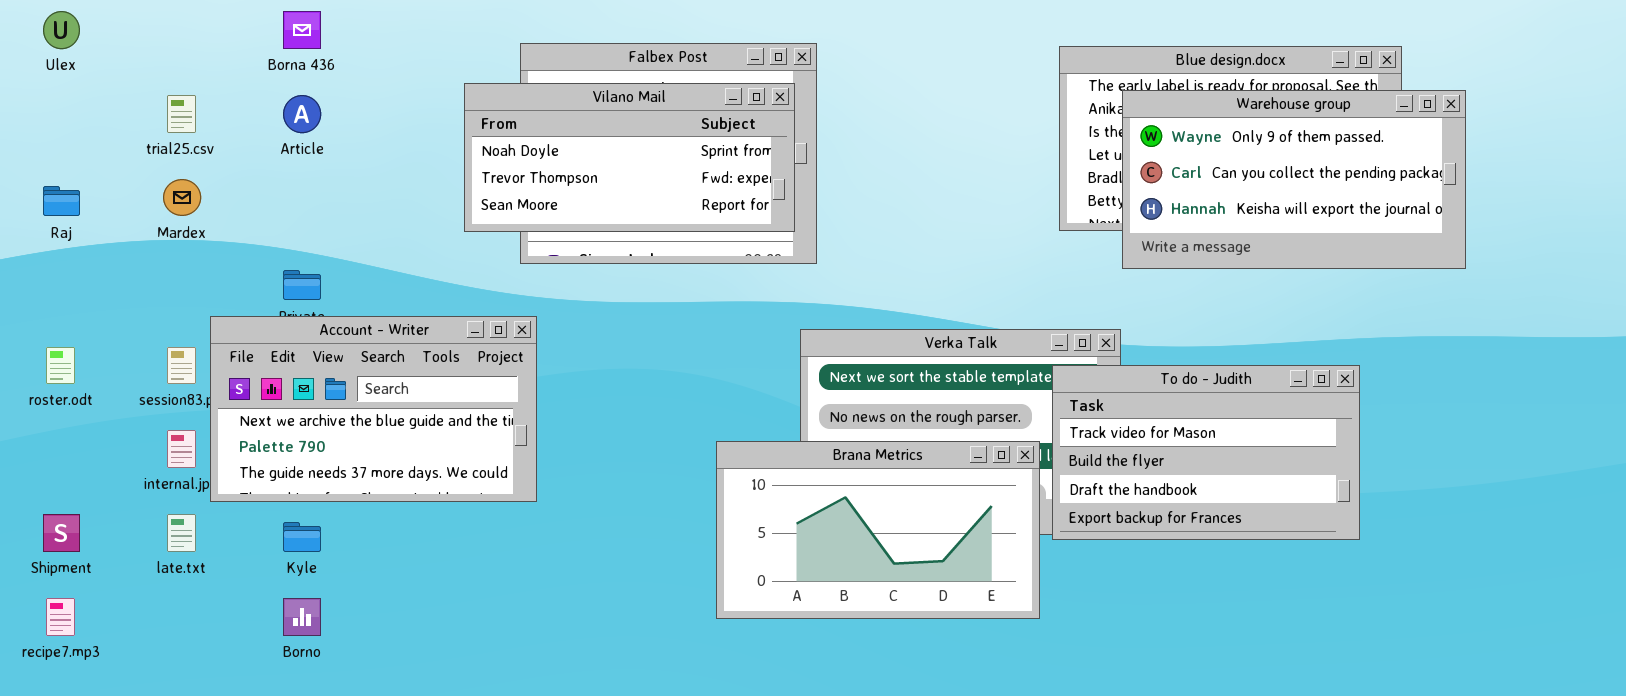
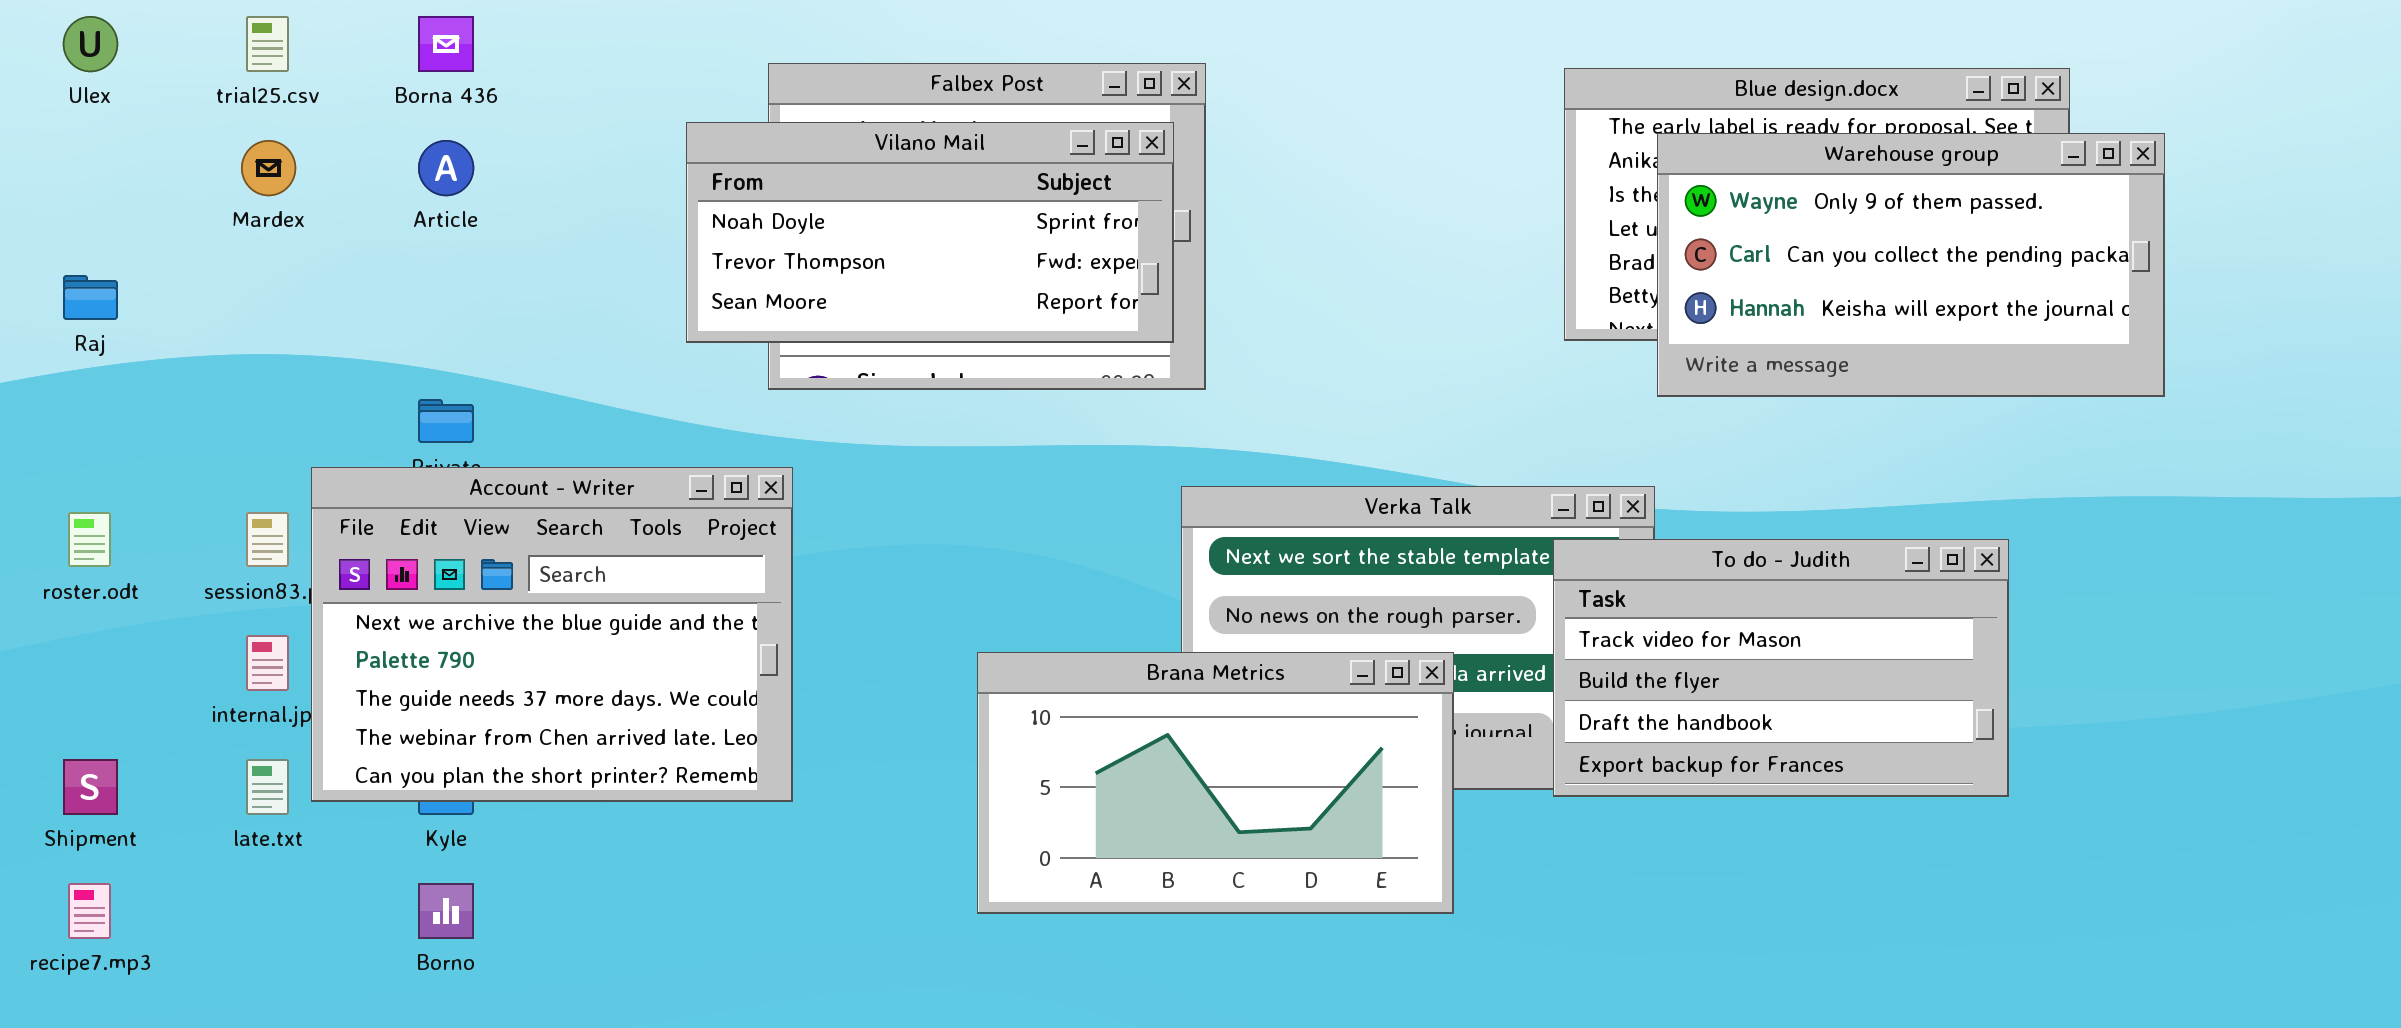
trial25.csv: [167,95,196,133] -> [246,16,289,72], moved
Mardex: [163,179,201,216] -> [241,140,296,196], moved
Account - Writer: [210,316,537,502] -> [311,467,793,802], resized
Brana Metrics: [716,441,1040,619] -> [977,652,1454,914], moved

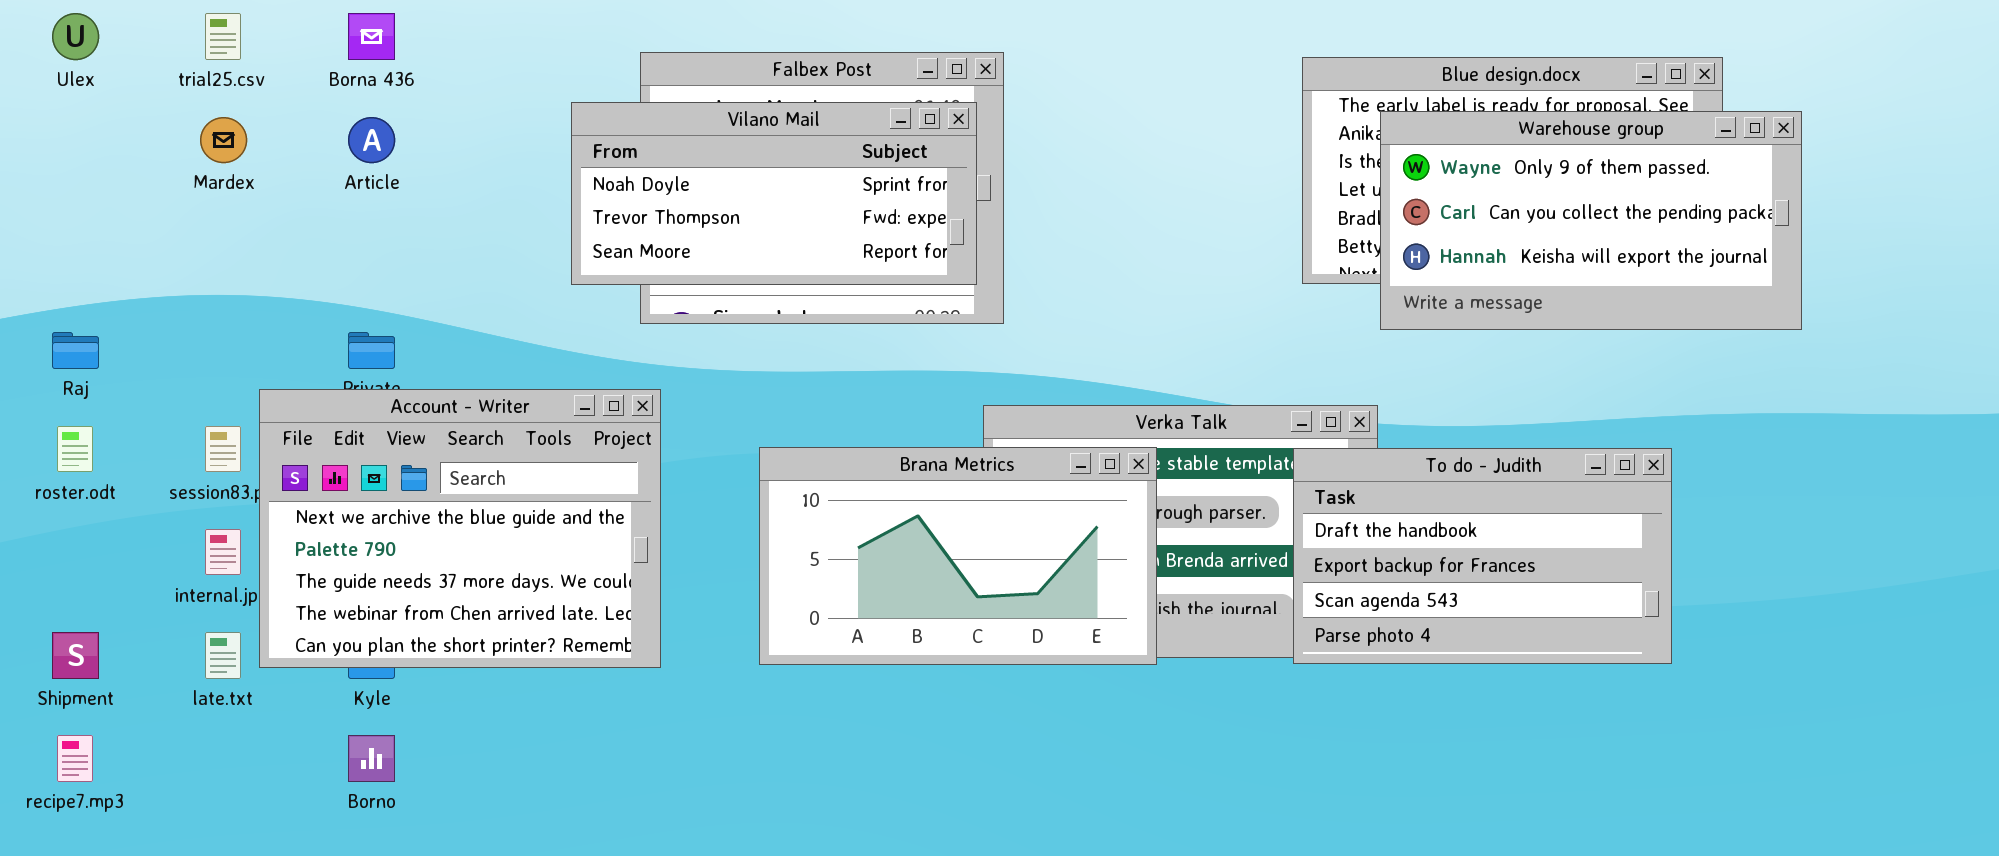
Raj: [63,275,118,320] -> [52,332,99,369], moved
To do - Judith: [1553,539,2009,797] -> [1293,448,1672,664], scrolled down 2 rows
Brana Metrics: [977,652,1454,914] -> [759,447,1157,665], moved

